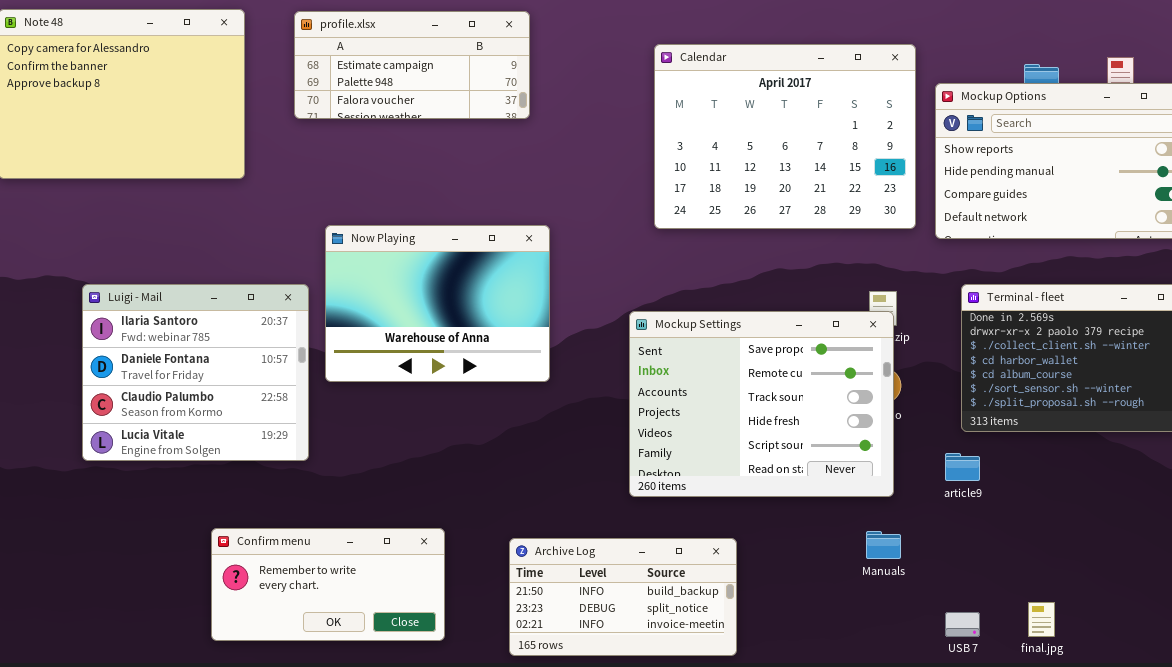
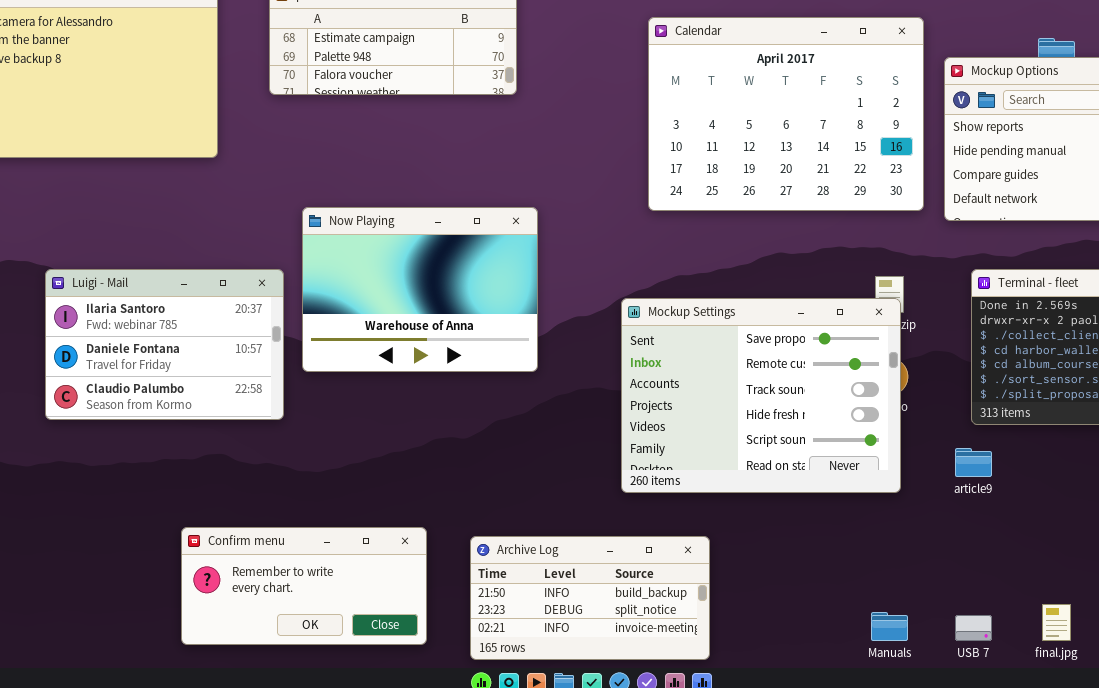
Luigi - Mail: [82,284,309,461] -> [45,269,284,420], resized
Manuals: [866,531,901,559] -> [871,612,908,641], moved
Archive Log: [509,538,737,656] -> [470,536,710,660], moved

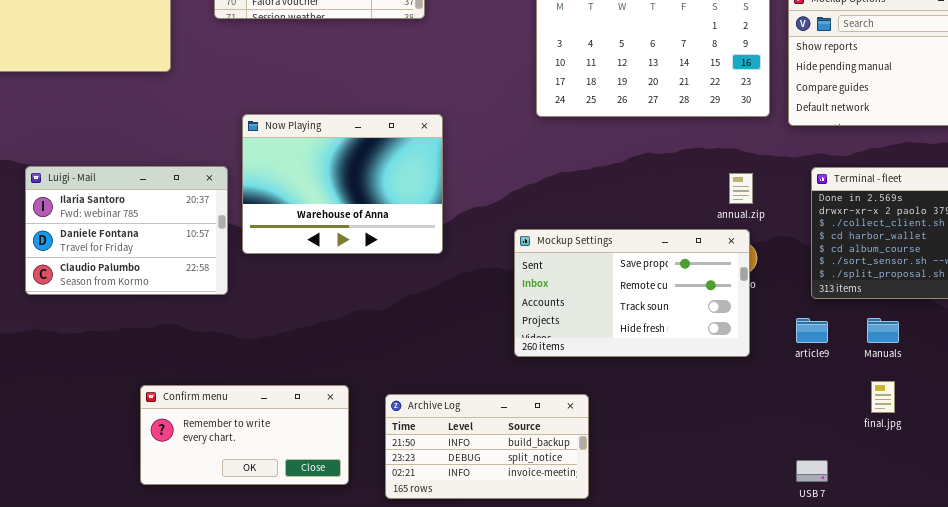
Mockup Settings: [621,298,901,493] -> [514,229,750,357], resized
final.jpg: [1042,604,1071,641] -> [871,381,895,413], moved
Manuals: [871,612,908,641] -> [867,318,899,343], moved

